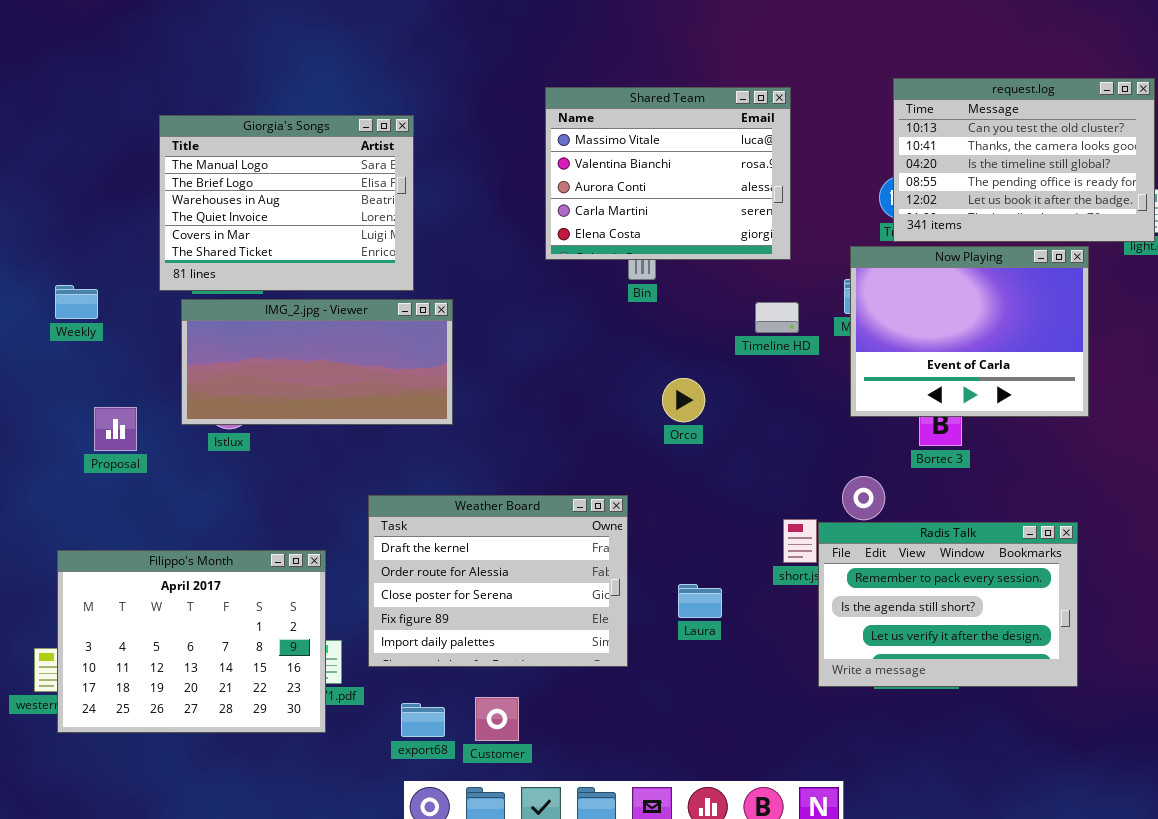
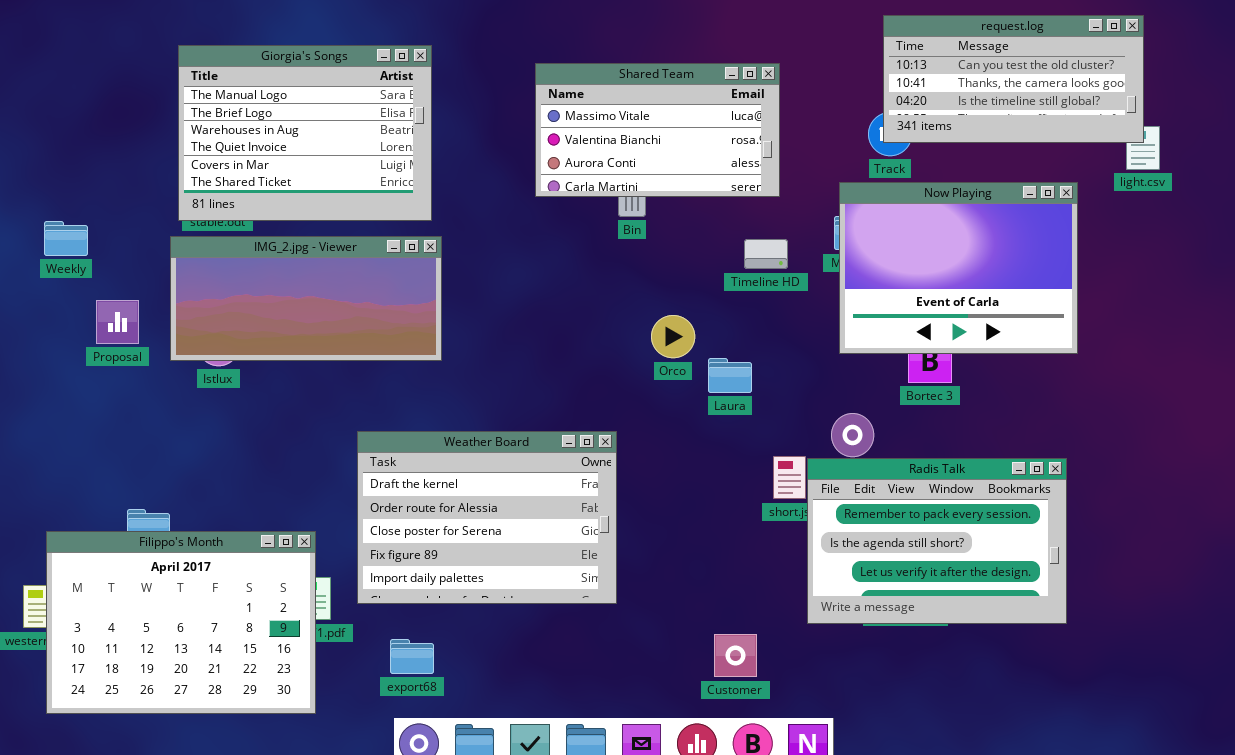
request.log: [893,78,1155,242] -> [883,15,1144,143], resized
Shared Team: [545,87,791,260] -> [535,63,780,197], resized
Giorgia's Songs: [159,115,414,291] -> [178,45,432,221], moved
Proposal: [94,407,137,451] -> [96,300,139,344], moved
Filippo's Month: [57,550,326,733] -> [46,531,316,714], moved
Laura: [678,584,722,618] -> [708,358,752,393], moved
Customer: [475,697,519,741] -> [714,634,757,677], moved

